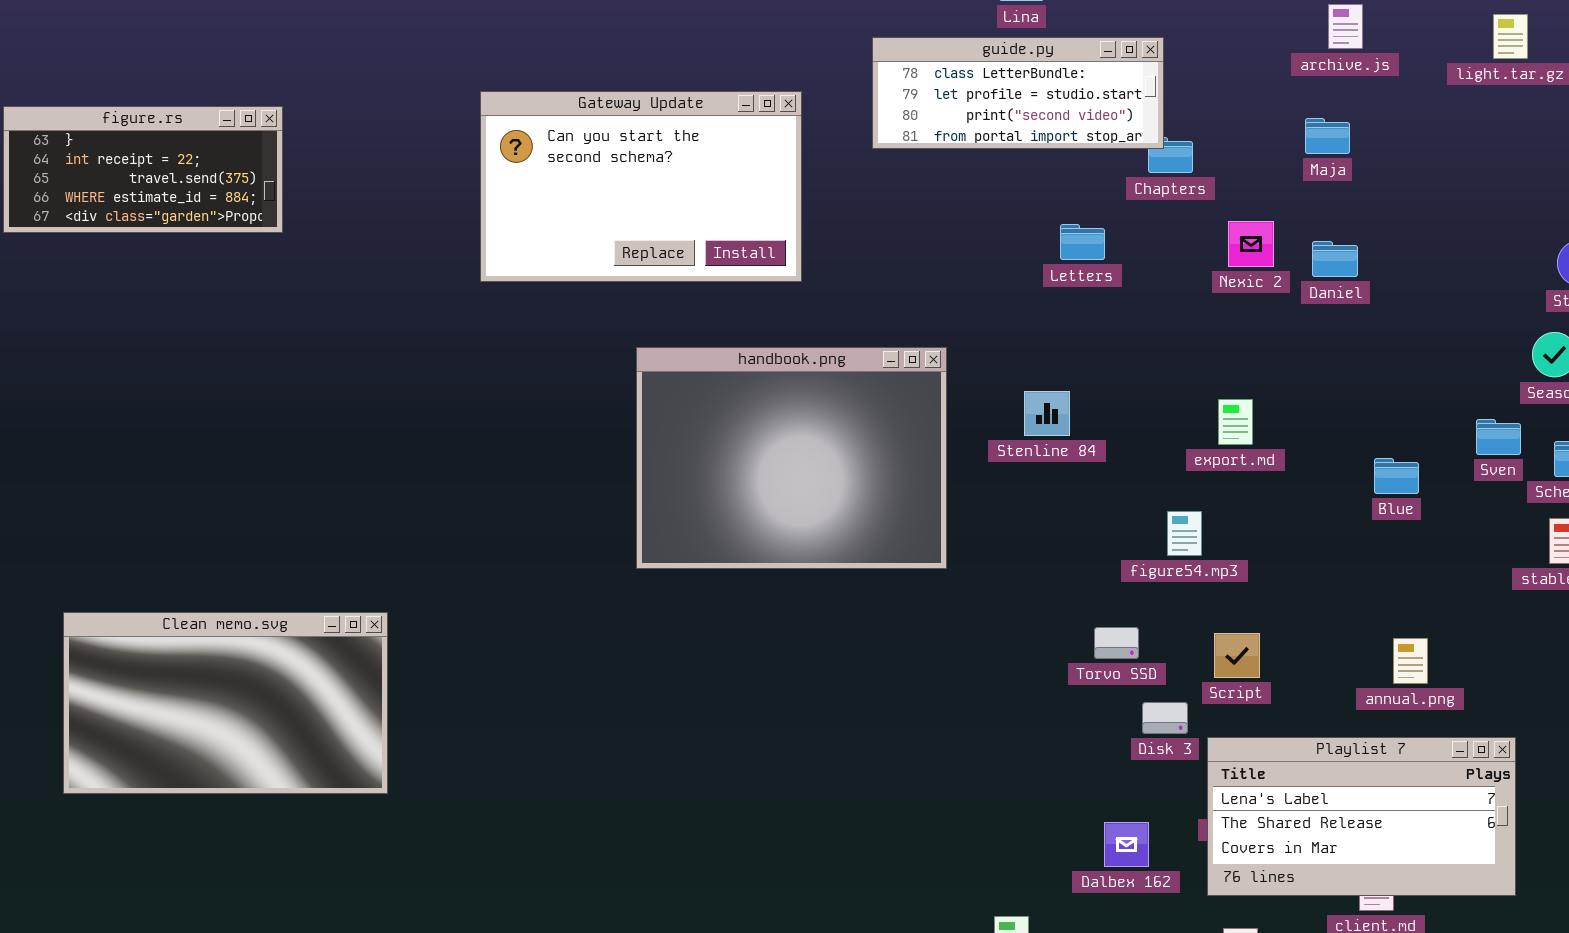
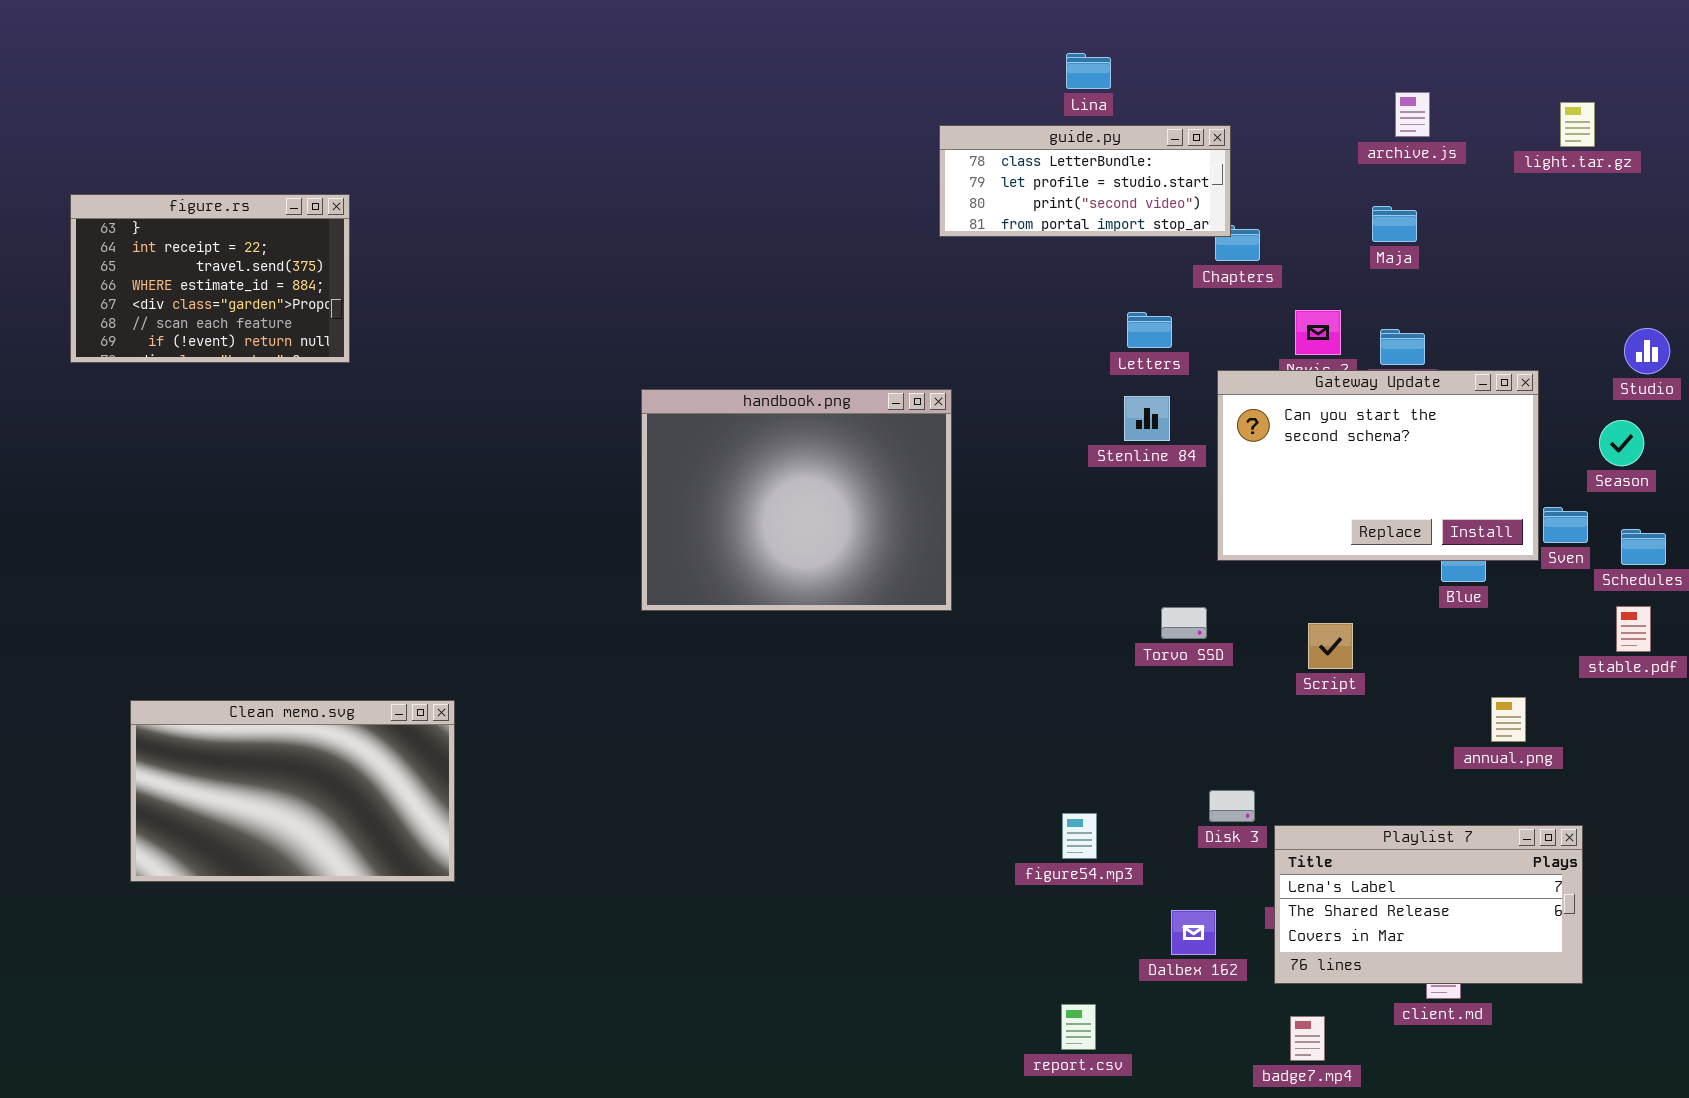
Gateway Update: [480,91,802,282] -> [1217,370,1539,561], moved
figure.rs: [3,106,283,233] -> [70,194,350,363], resized
handbook.png: [636,347,947,569] -> [641,389,952,611], moved
Stenline 84: [1024,391,1070,436] -> [1124,396,1170,441], moved
figure54.mp3: [1167,511,1202,556] -> [1062,813,1097,859], moved
Torvo SSD: [1094,627,1139,659] -> [1161,607,1207,639], moved
Script: [1214,633,1260,678] -> [1308,623,1353,669], moved
annual.png: [1393,638,1428,684] -> [1491,697,1526,742], moved

